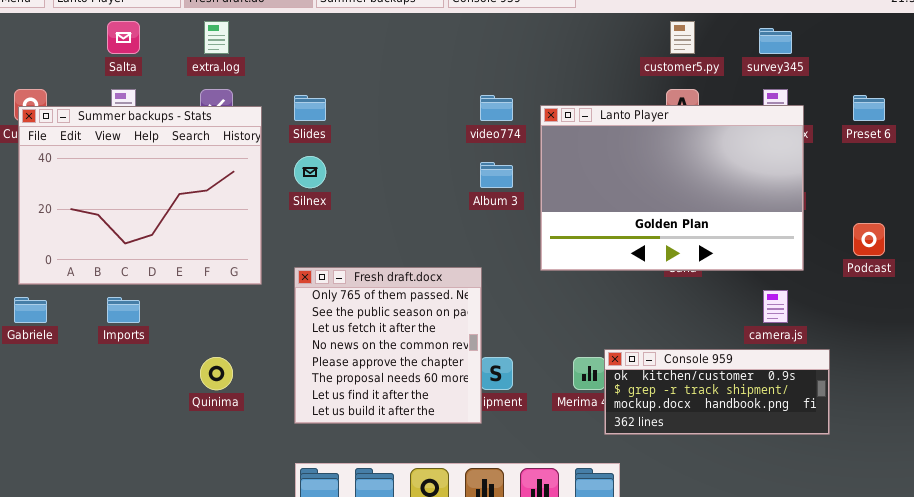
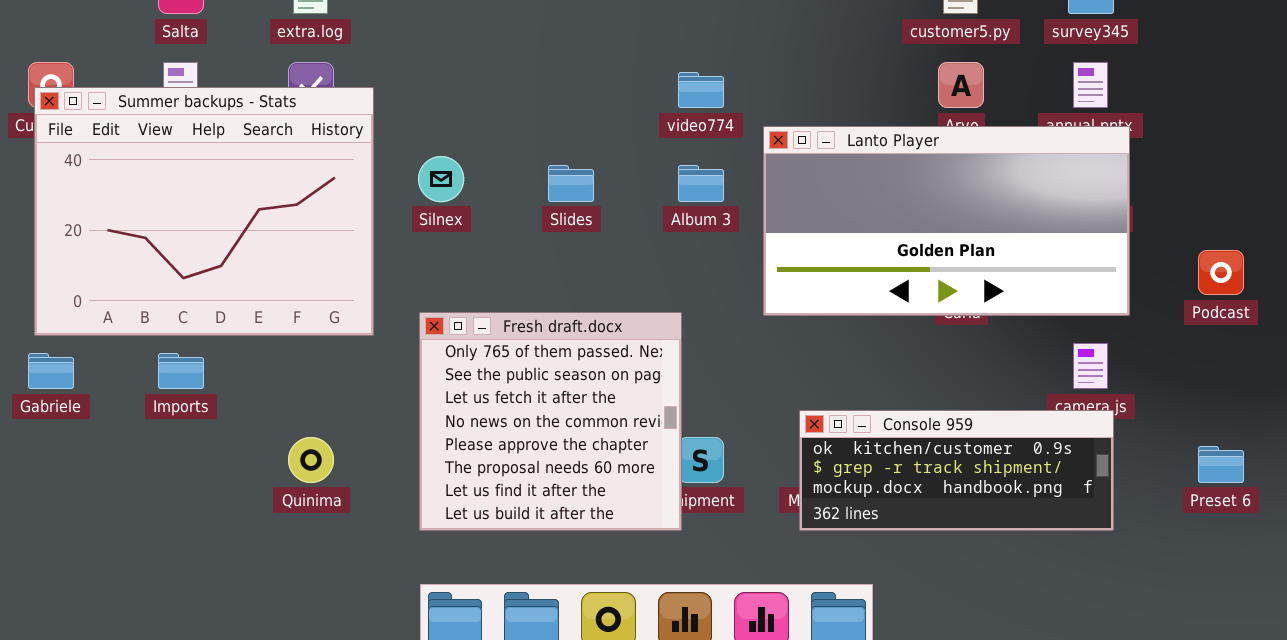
Slides: [294,95,326,121] -> [548,165,594,202], moved
Preset 6: [853,95,885,121] -> [1198,446,1244,483], moved
Lanto Player: [540,105,804,271] -> [763,126,1130,316], resized
Console 959: [604,349,830,435] -> [799,410,1114,531], moved

